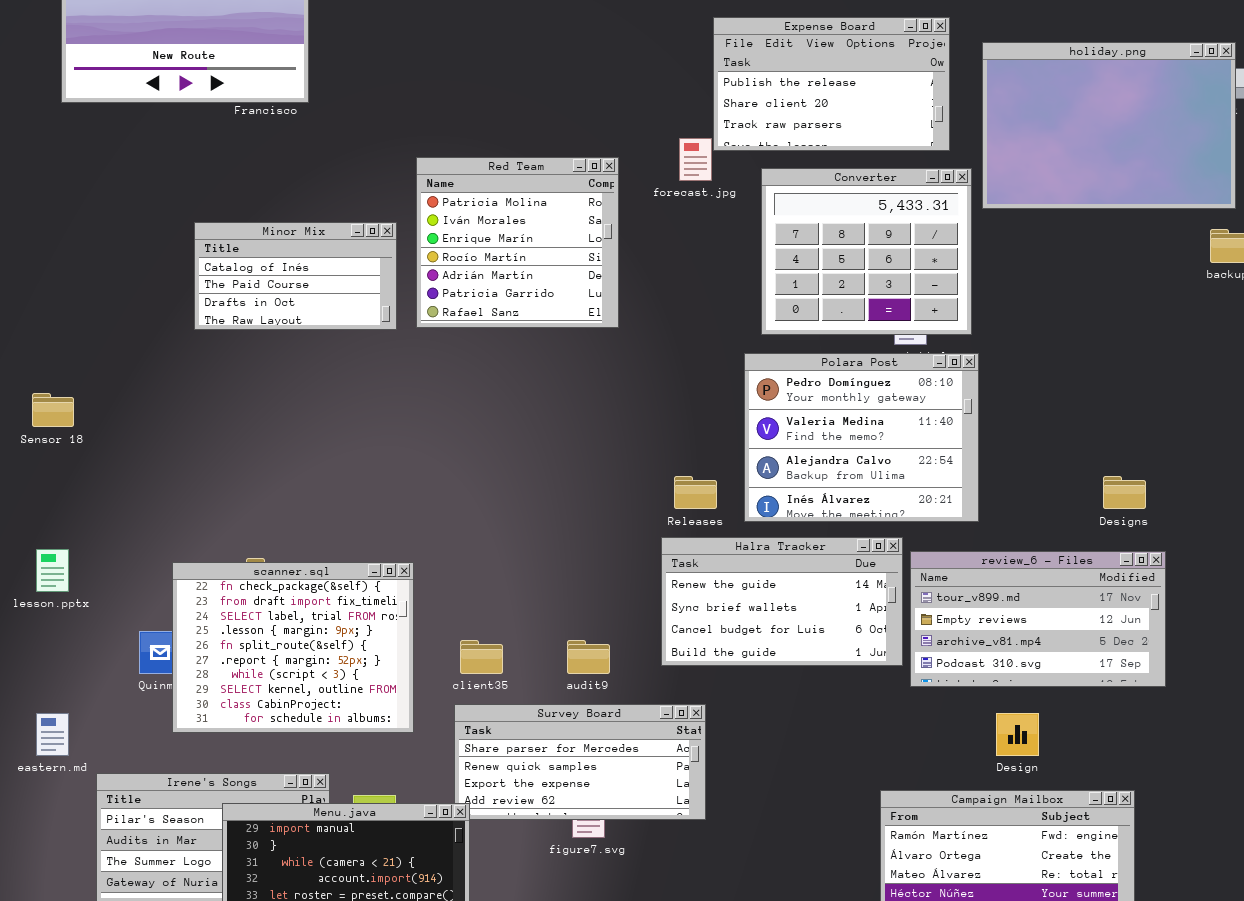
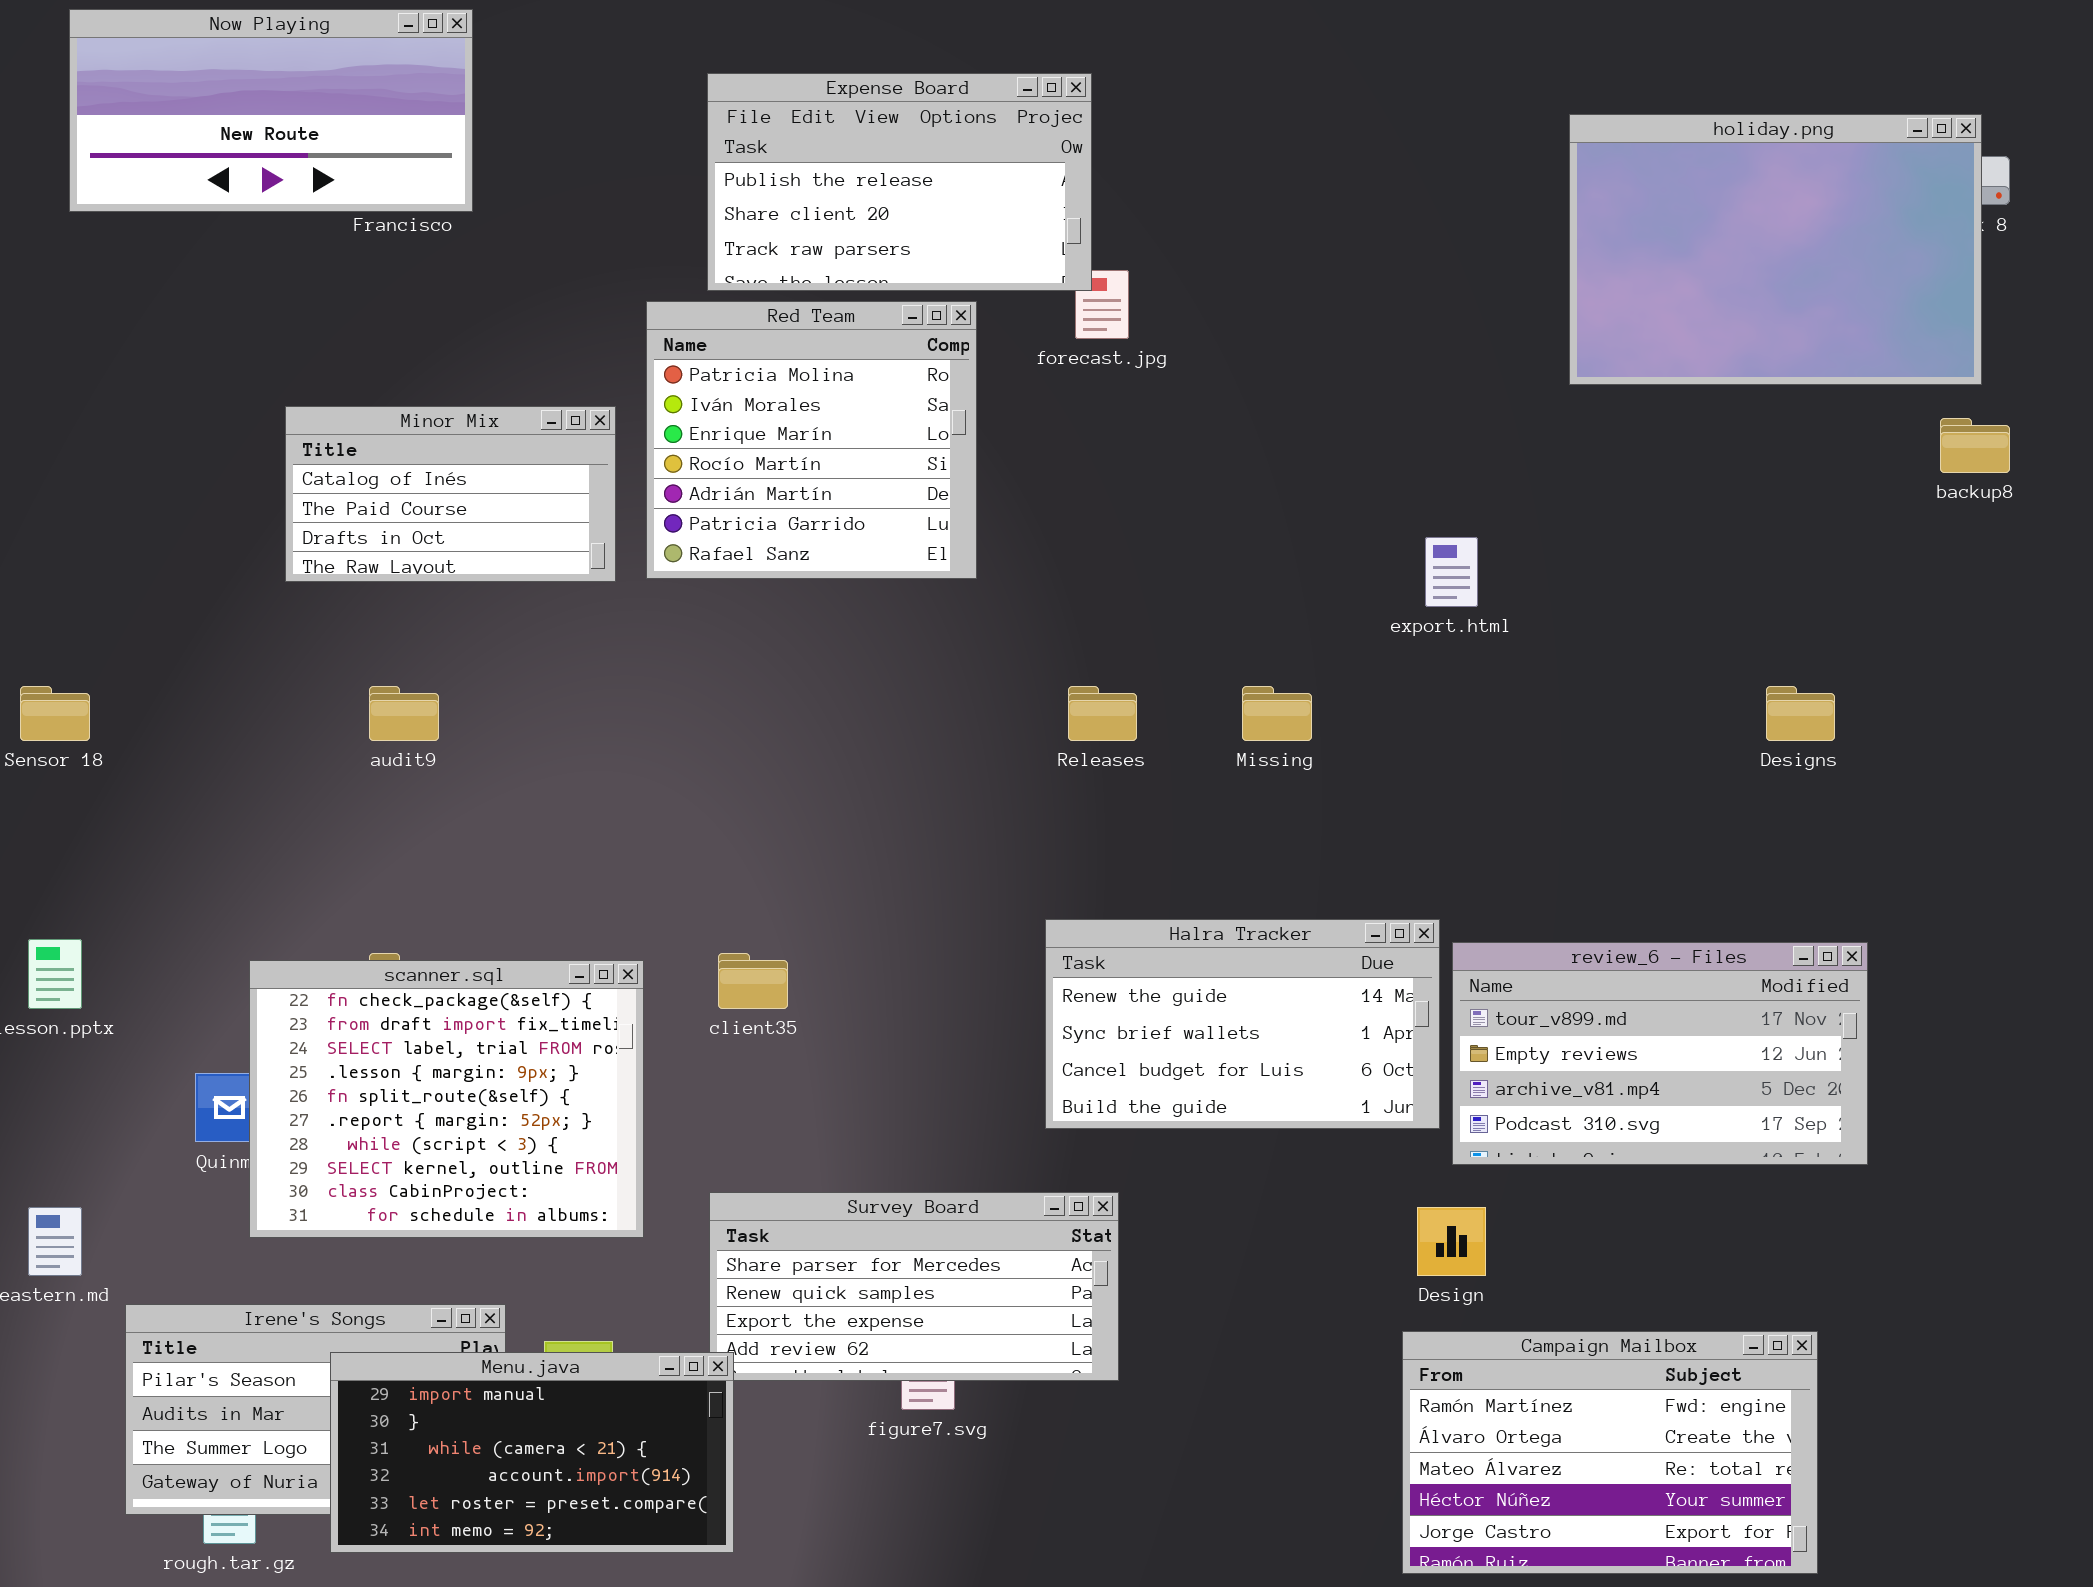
Expense Board: [713,17,950,151] -> [707,73,1092,291], moved
Converter: [761,168,972,335] -> none, closed
Polara Post: [744,353,979,522] -> none, closed
Releases: [674,476,717,509] -> [1068,686,1137,741], moved
Designs: [1103,476,1146,509] -> [1766,686,1835,741], moved
client35: [460,640,503,674] -> [718,953,788,1009], moved
audit9: [567,640,610,674] -> [369,686,439,741], moved
Design: [996,713,1039,756] -> [1417,1207,1486,1276], moved

